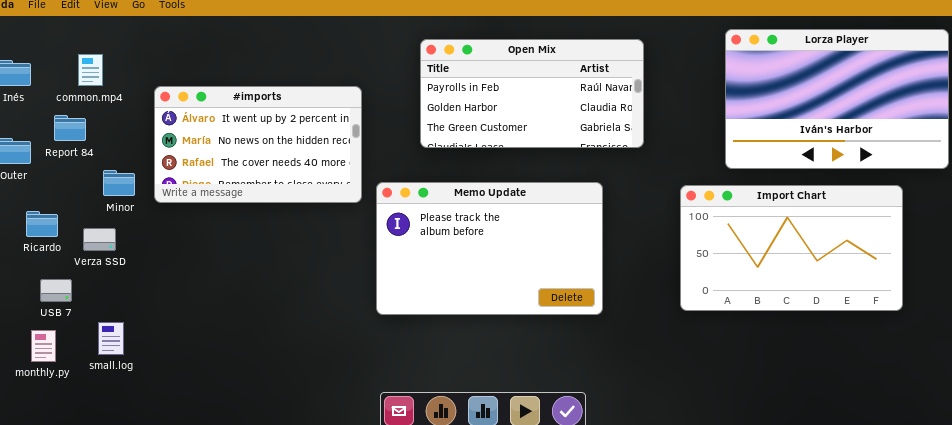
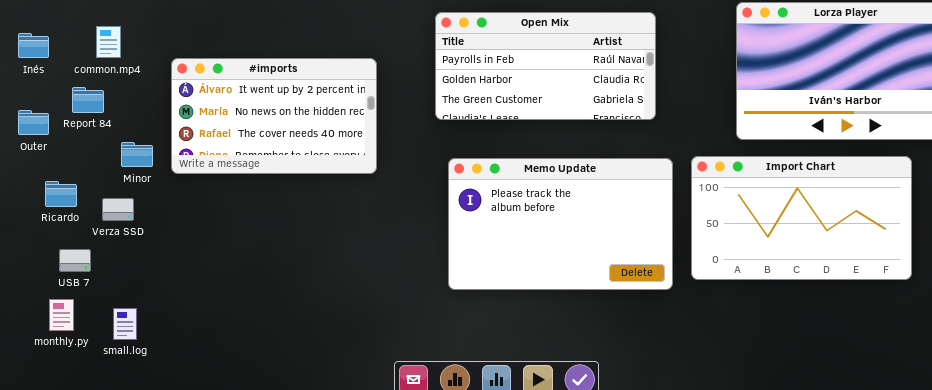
Memo Update: [376,182,603,315] -> [448,158,673,290], moved
small.log: [98,322,124,355] -> [113,308,137,340], moved

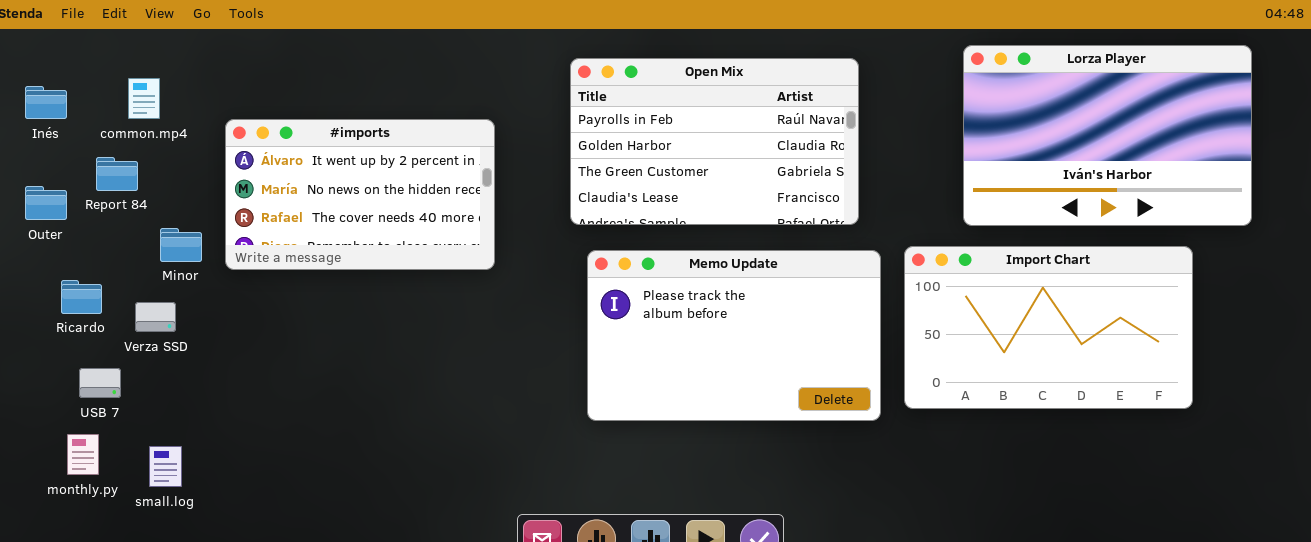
Open Mix: [435,12,656,120] -> [570,58,859,225], resized

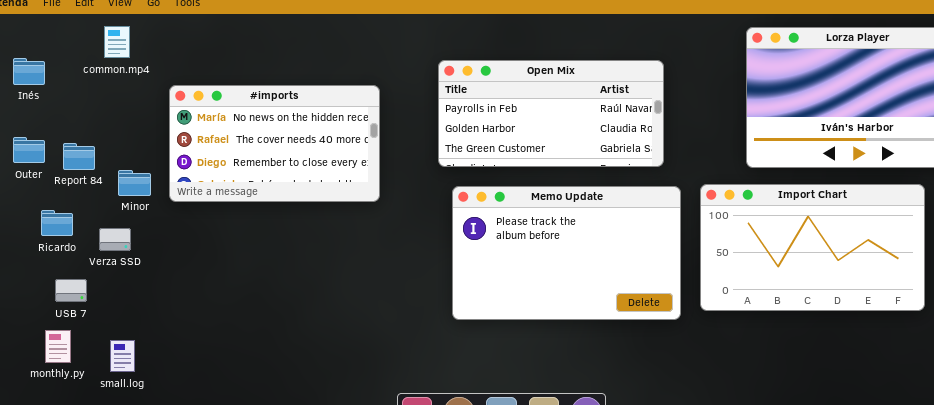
Open Mix: [570,58,859,225] -> [438,60,664,167], resized
common.mp4: [128,78,160,119] -> [104,26,130,58], moved
#imports: [225,119,495,270] -> [169,85,380,202], scrolled down 1 row
Report 84: [96,157,138,191] -> [63,143,95,170], moved

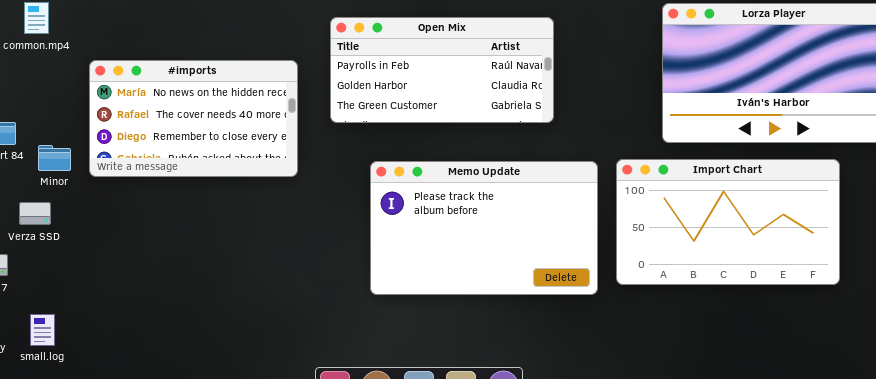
Open Mix: [438,60,664,167] -> [330,17,554,123], moved

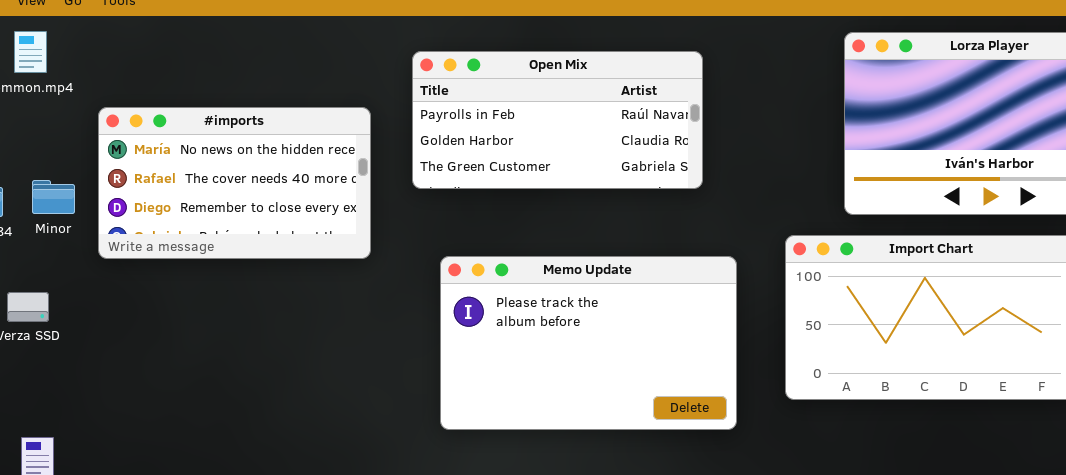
Minor: [38,145,71,171] -> [32,180,75,214], moved
Memo Update: [370,161,598,295] -> [440,256,737,430], moved

